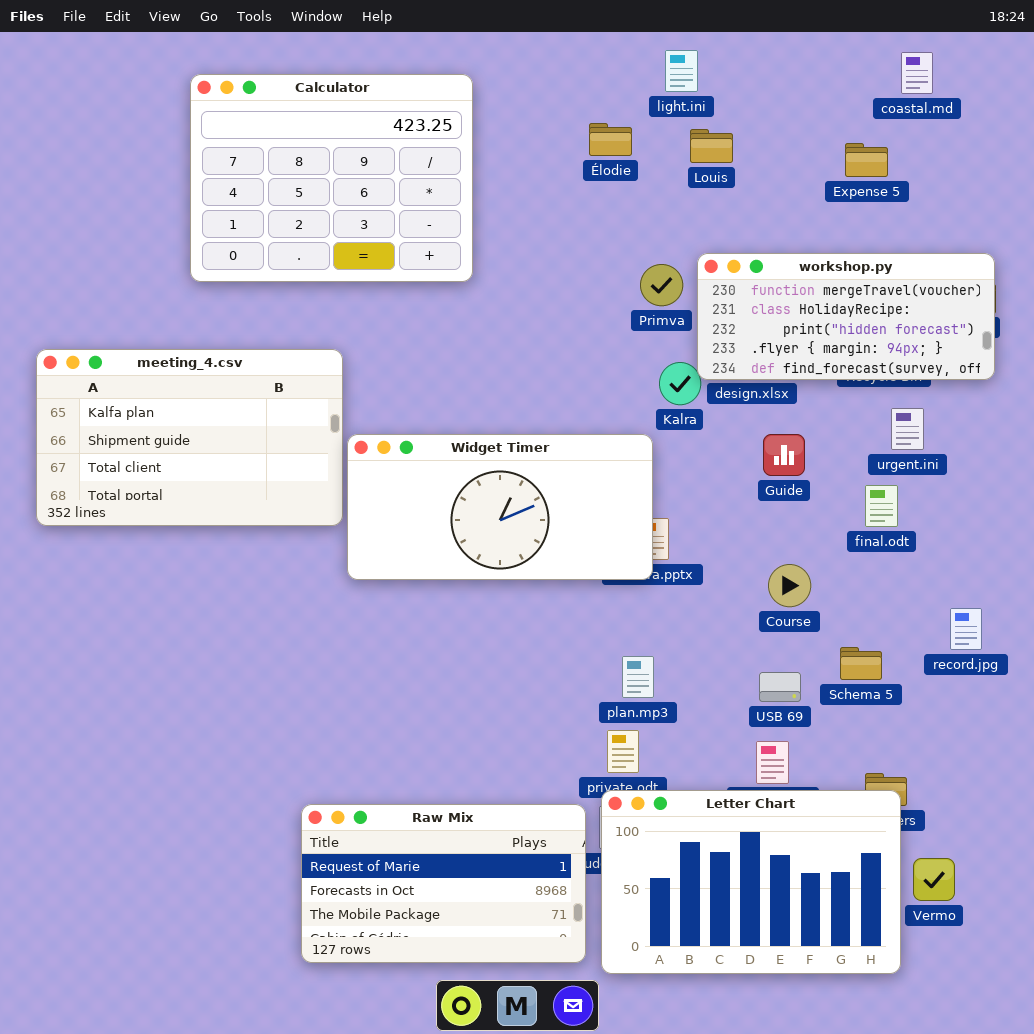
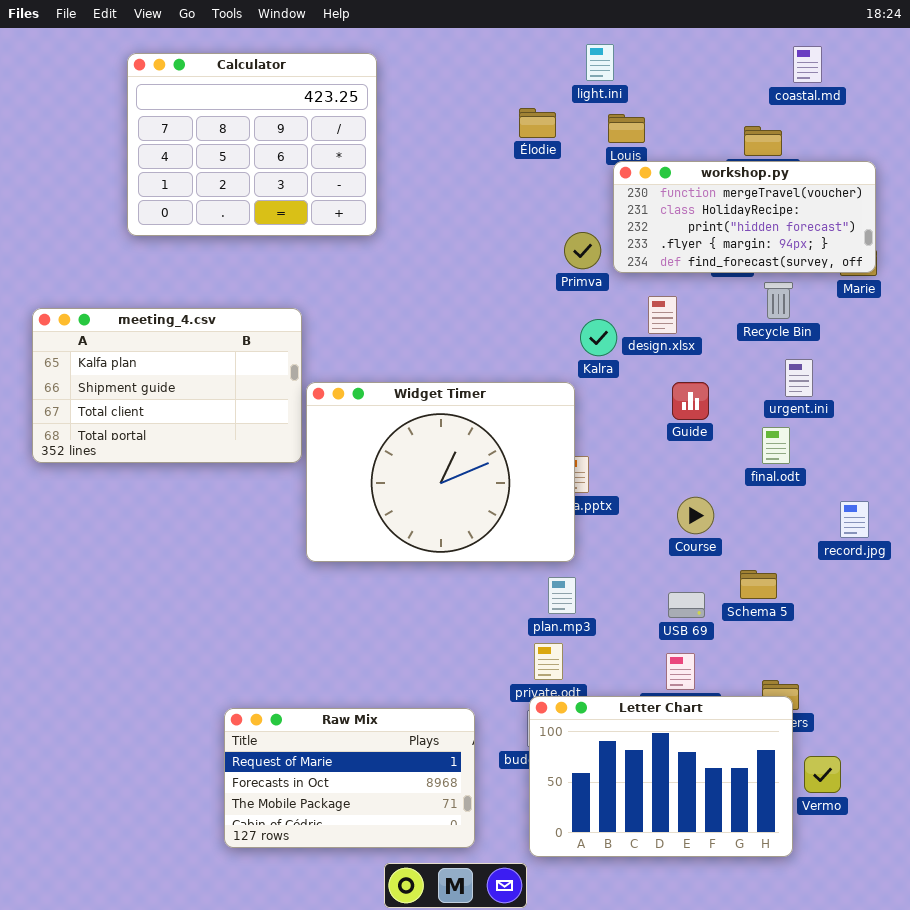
Calculator: [190,74,473,282] -> [127,53,377,236], moved
workshop.py: [697,253,995,380] -> [613,161,876,273], moved
Widget Timer: [347,434,653,580] -> [306,382,575,562], resized
record.jpg: [950,608,982,650] -> [840,501,869,538], moved
Raw Mix: [301,804,586,963] -> [224,708,475,848], moved

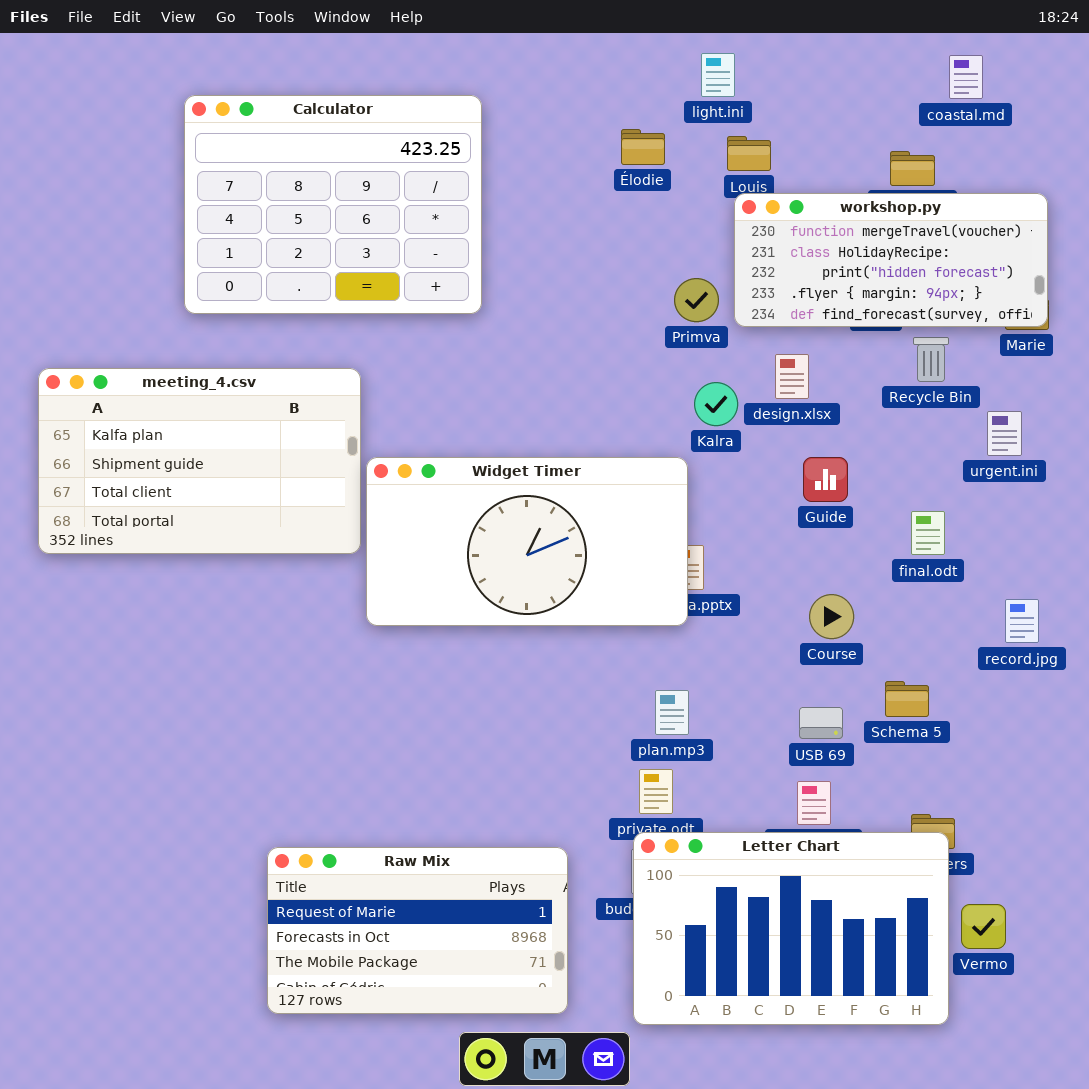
Calculator: [127,53,377,236] -> [184,95,482,314], moved
urgent.ini: [785,359,813,397] -> [987,411,1022,456], moved
Widget Timer: [306,382,575,562] -> [366,457,688,626], resized

